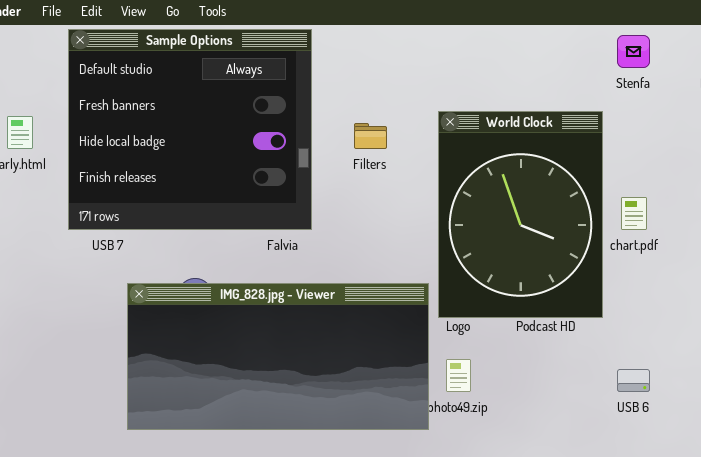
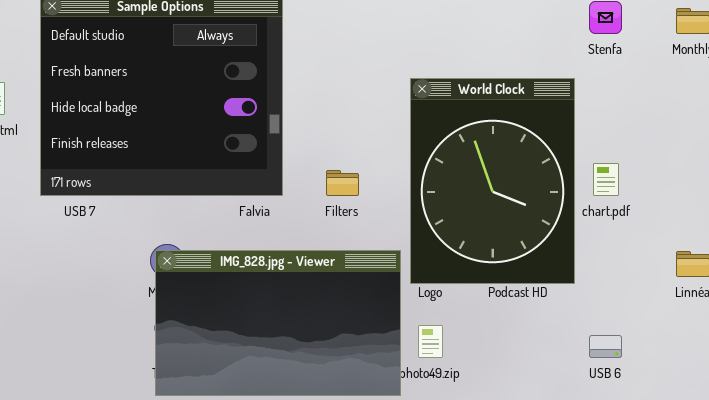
Filters: [354,123,387,149] -> [326,170,359,196], moved
IMG_828.jpg - Viewer: [127,283,429,430] -> [155,250,401,396], resized

